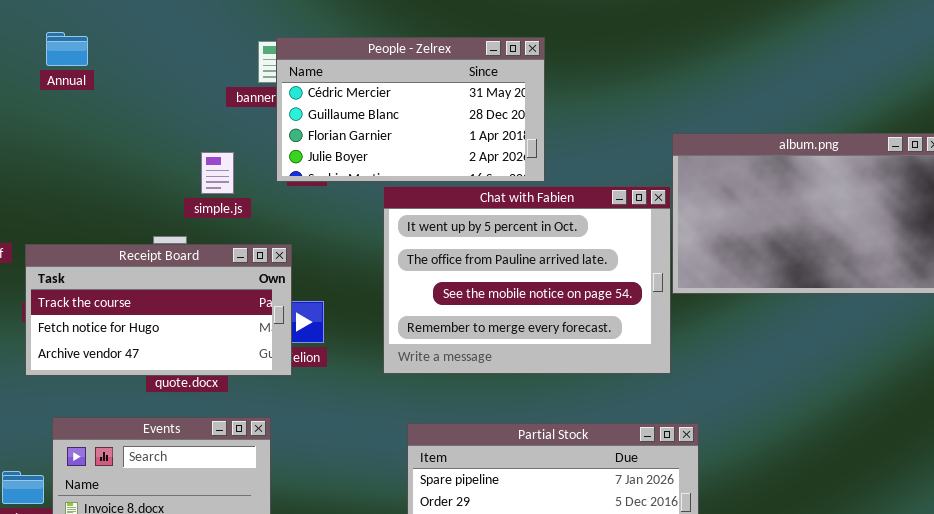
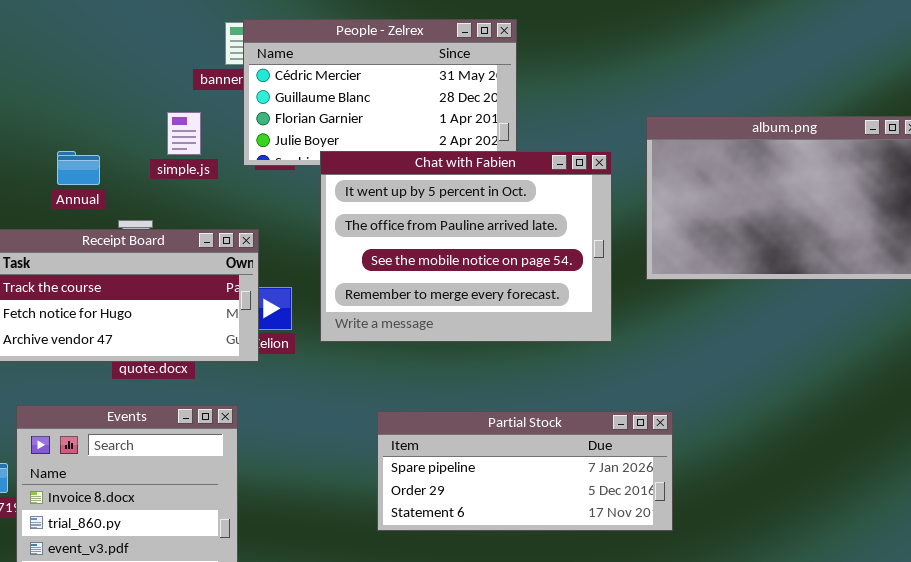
Annual: [46,32,88,66] -> [57,151,100,185], moved
simple.js: [201,152,234,194] -> [167,112,201,155], moved
Chat with Fabien: [383,186,671,374] -> [320,151,612,342], moved

